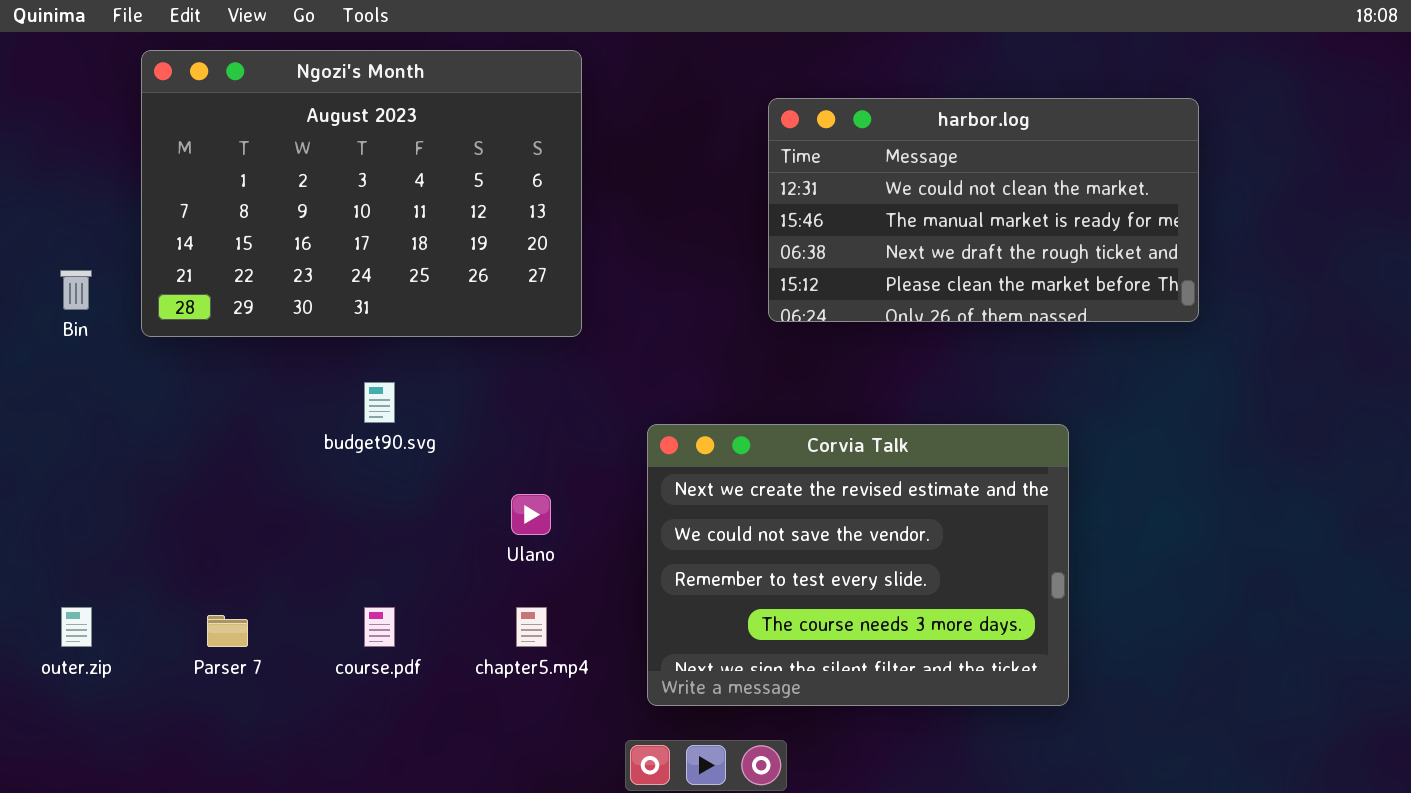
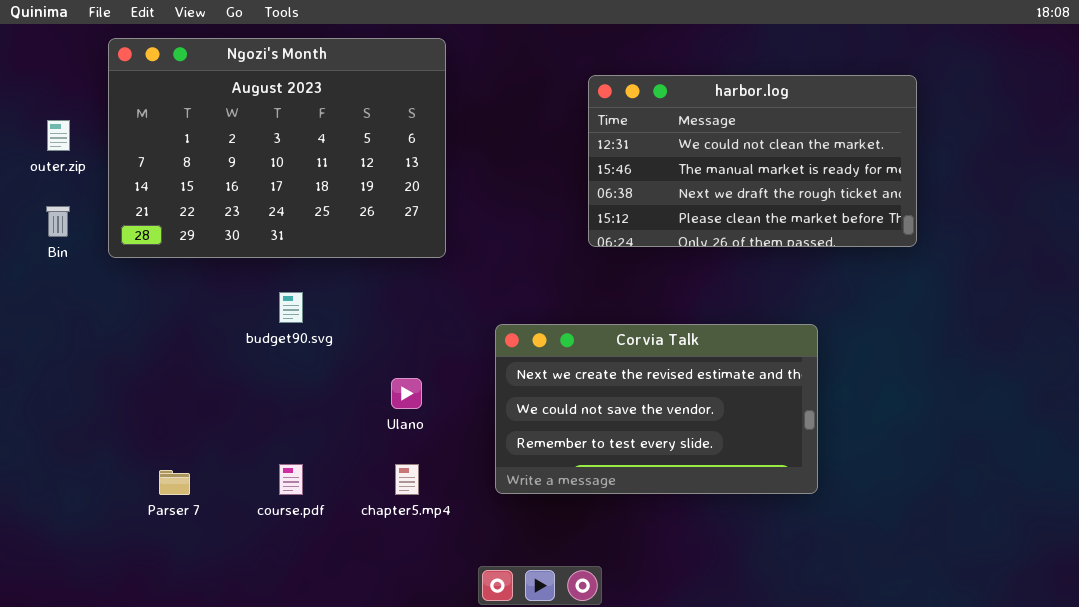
Corvia Talk: [647,424,1069,706] -> [495,324,818,494], resized
outer.zip: [61,607,92,647] -> [47,120,70,151], moved

